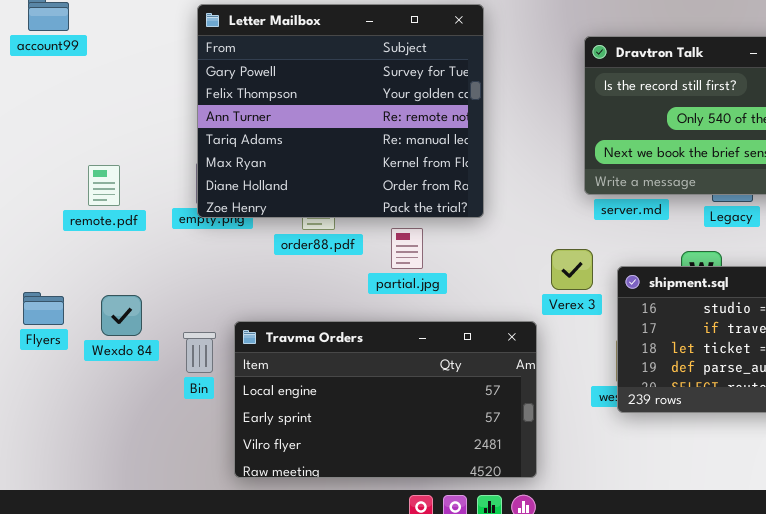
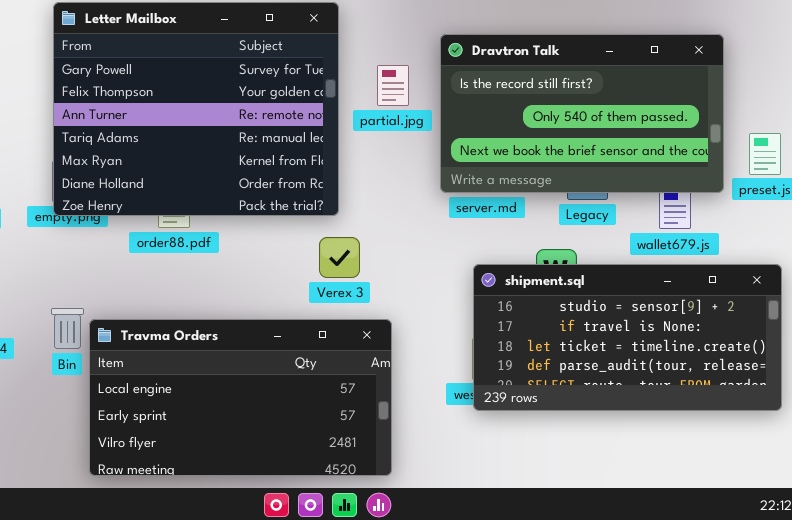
partial.jpg: [391,228,423,269] -> [377,65,409,106], moved
Verex 3: [551,249,593,290] -> [319,237,360,278], moved
Bin: [183,332,216,373] -> [51,308,84,349], moved

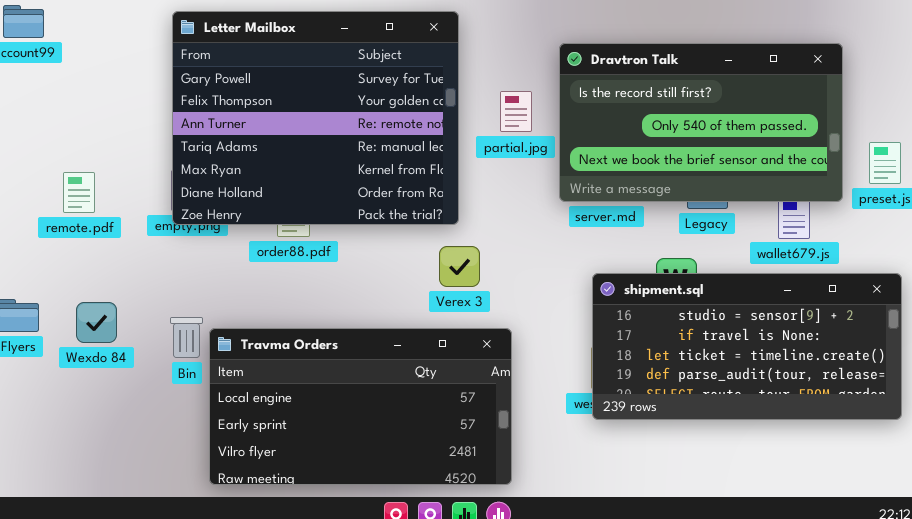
partial.jpg: [377,65,409,106] -> [500,91,532,132], moved

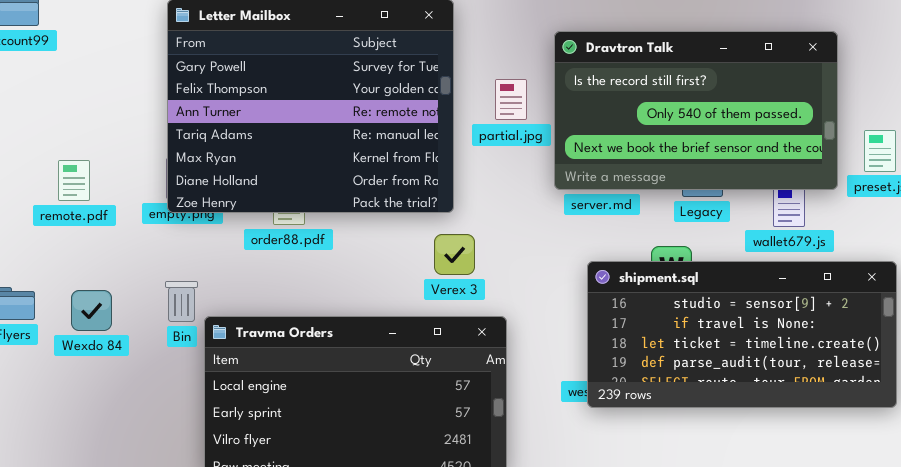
Bin: [170,317,203,358] -> [165,281,198,322], moved

